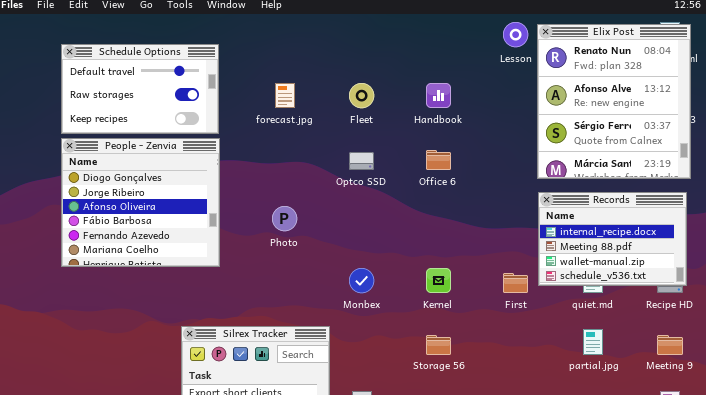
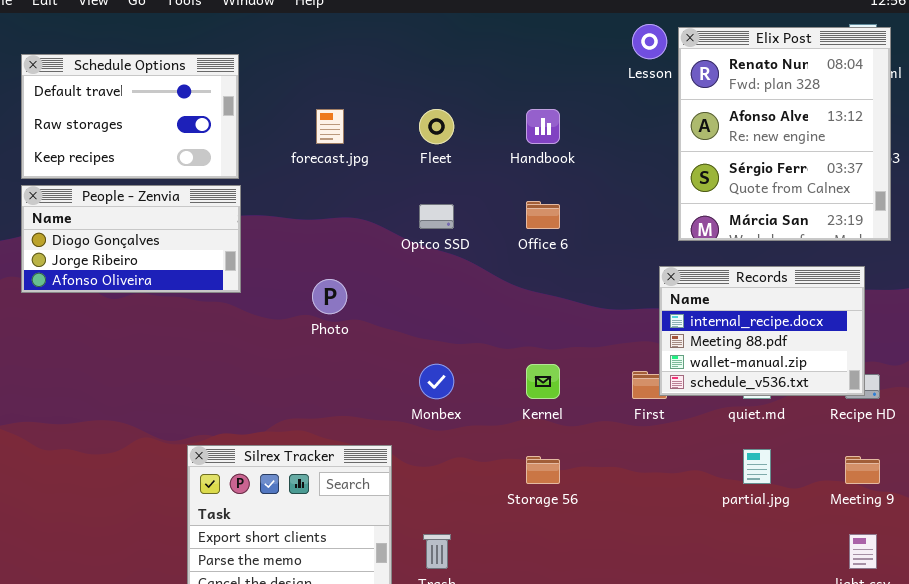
People - Zenvia: [61,138,220,267] -> [21,185,241,293], resized
Records: [538,192,687,286] -> [659,266,865,396], moved

